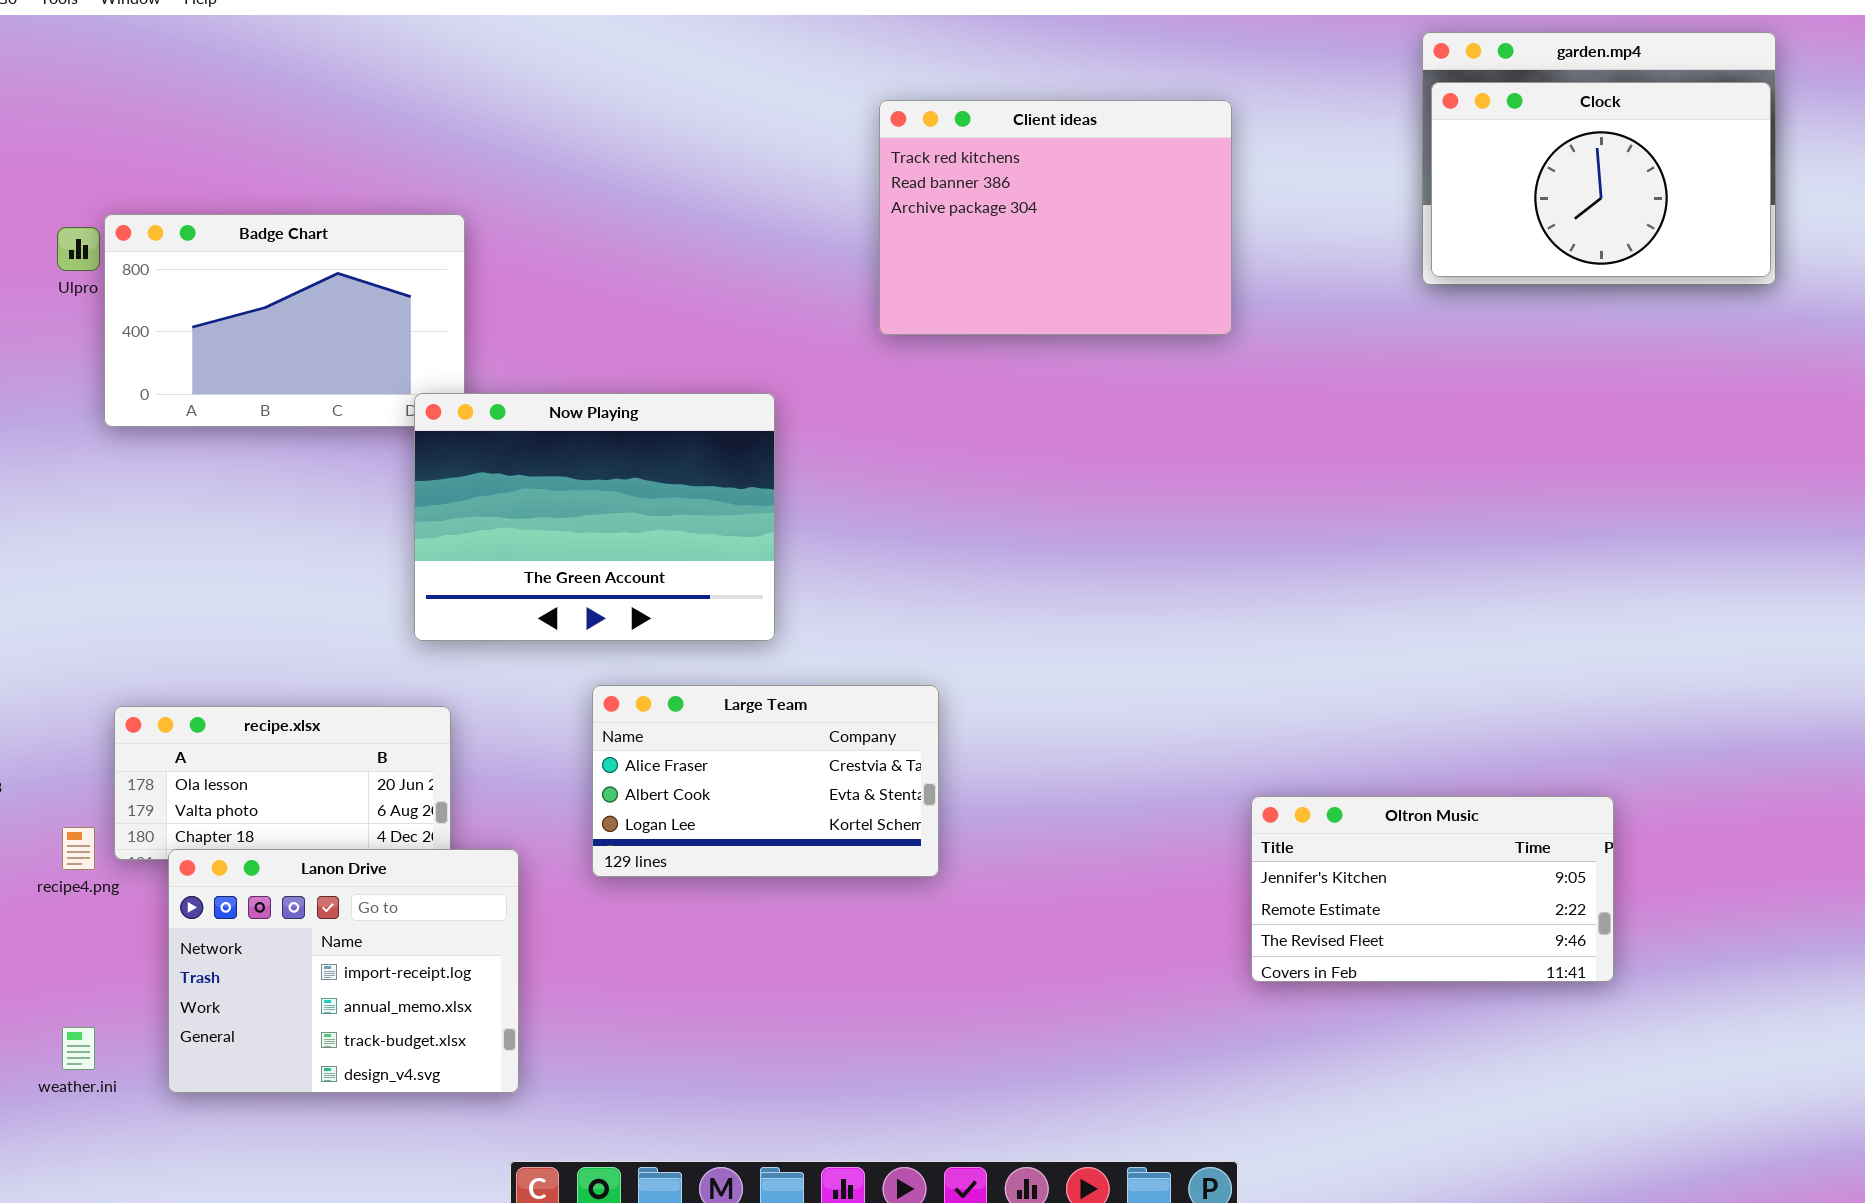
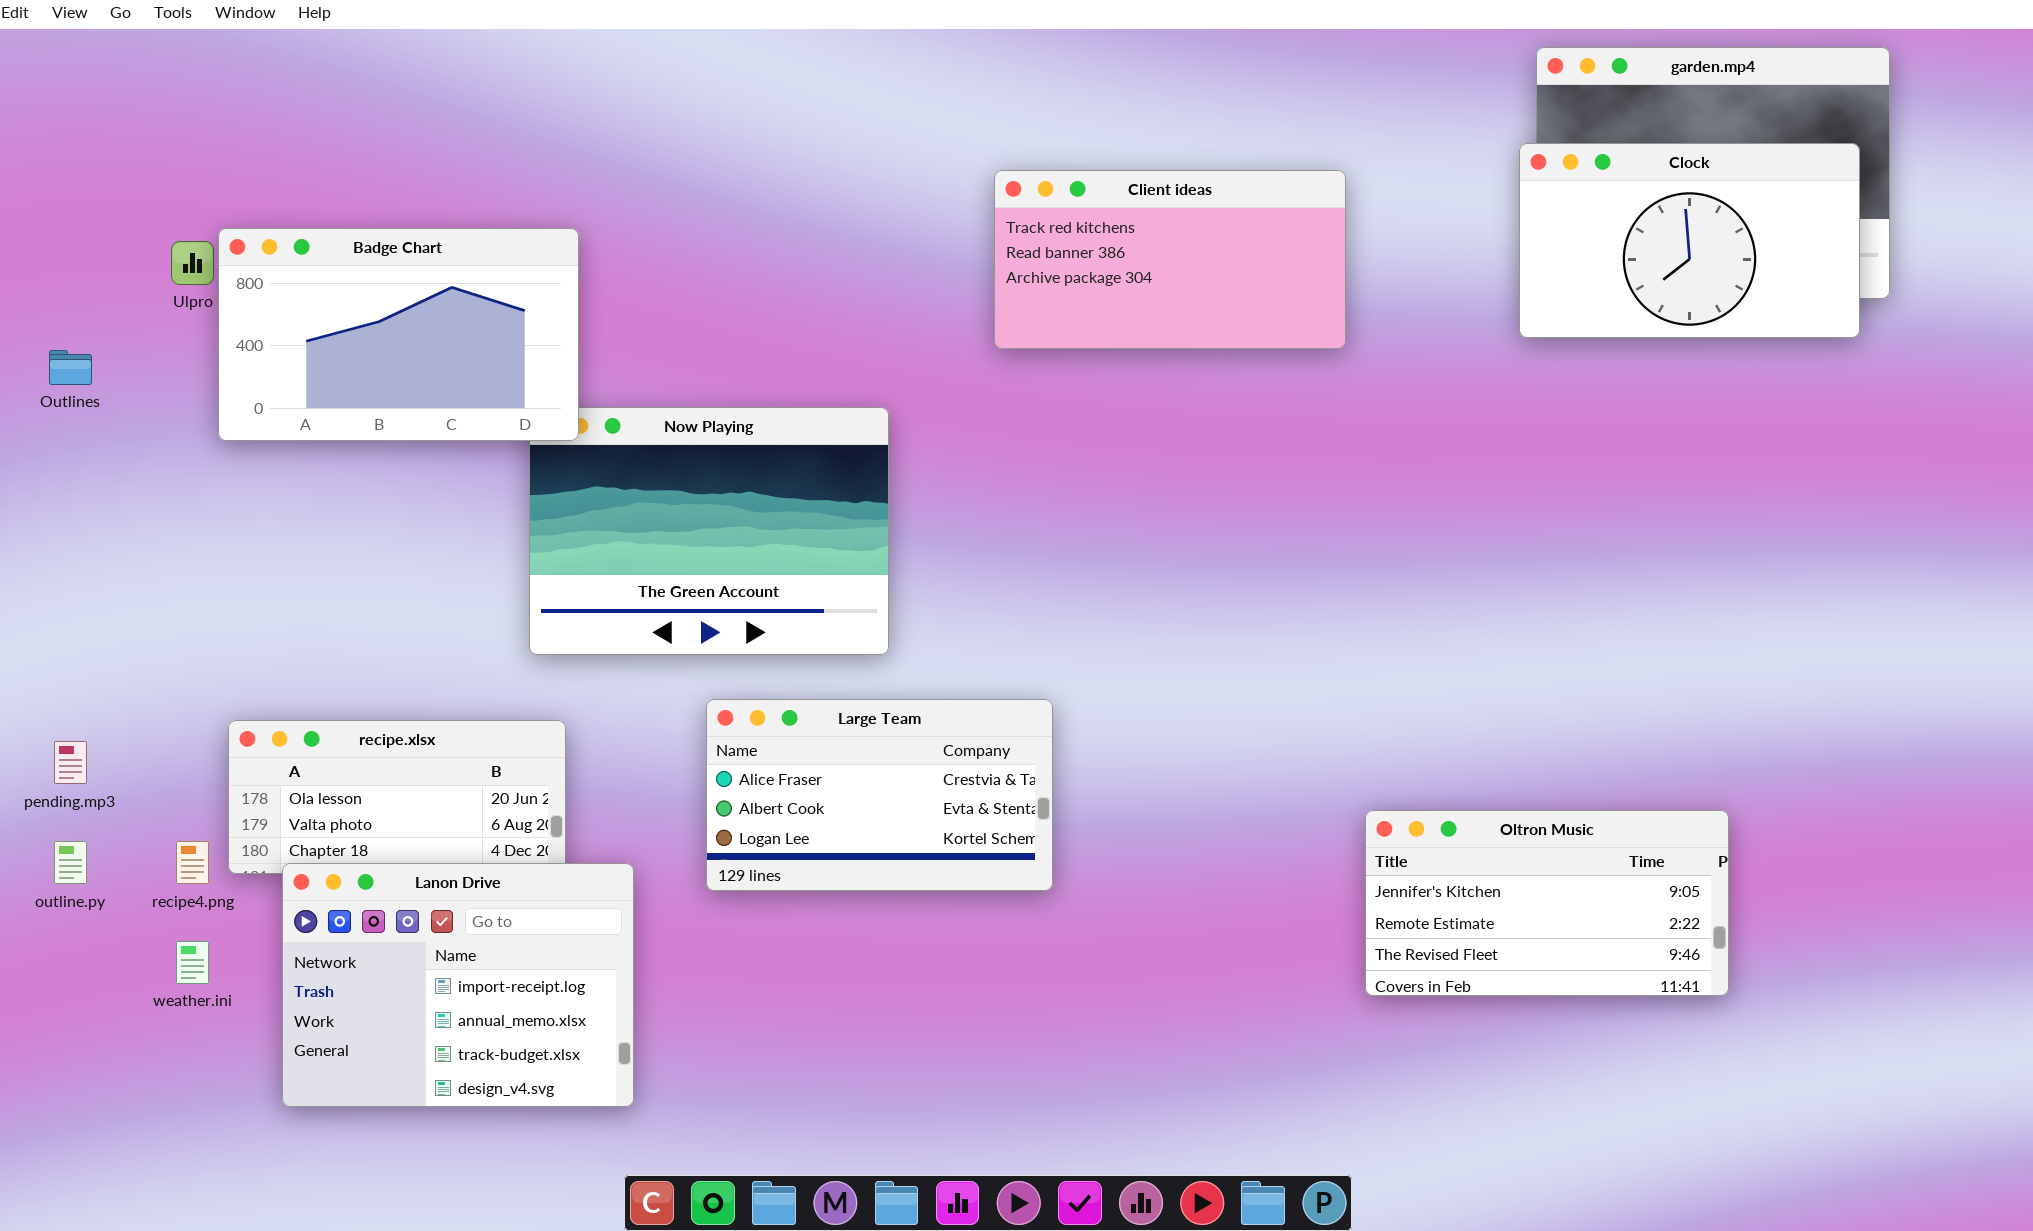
Clock: [1431,82,1771,277] -> [1519,143,1860,338], moved
Client ideas: [879,100,1232,335] -> [994,170,1346,349], resized
Badge Chart: [104,214,465,427] -> [218,228,579,441], raised
weather.ini: [62,1027,95,1070] -> [176,941,209,984], moved

